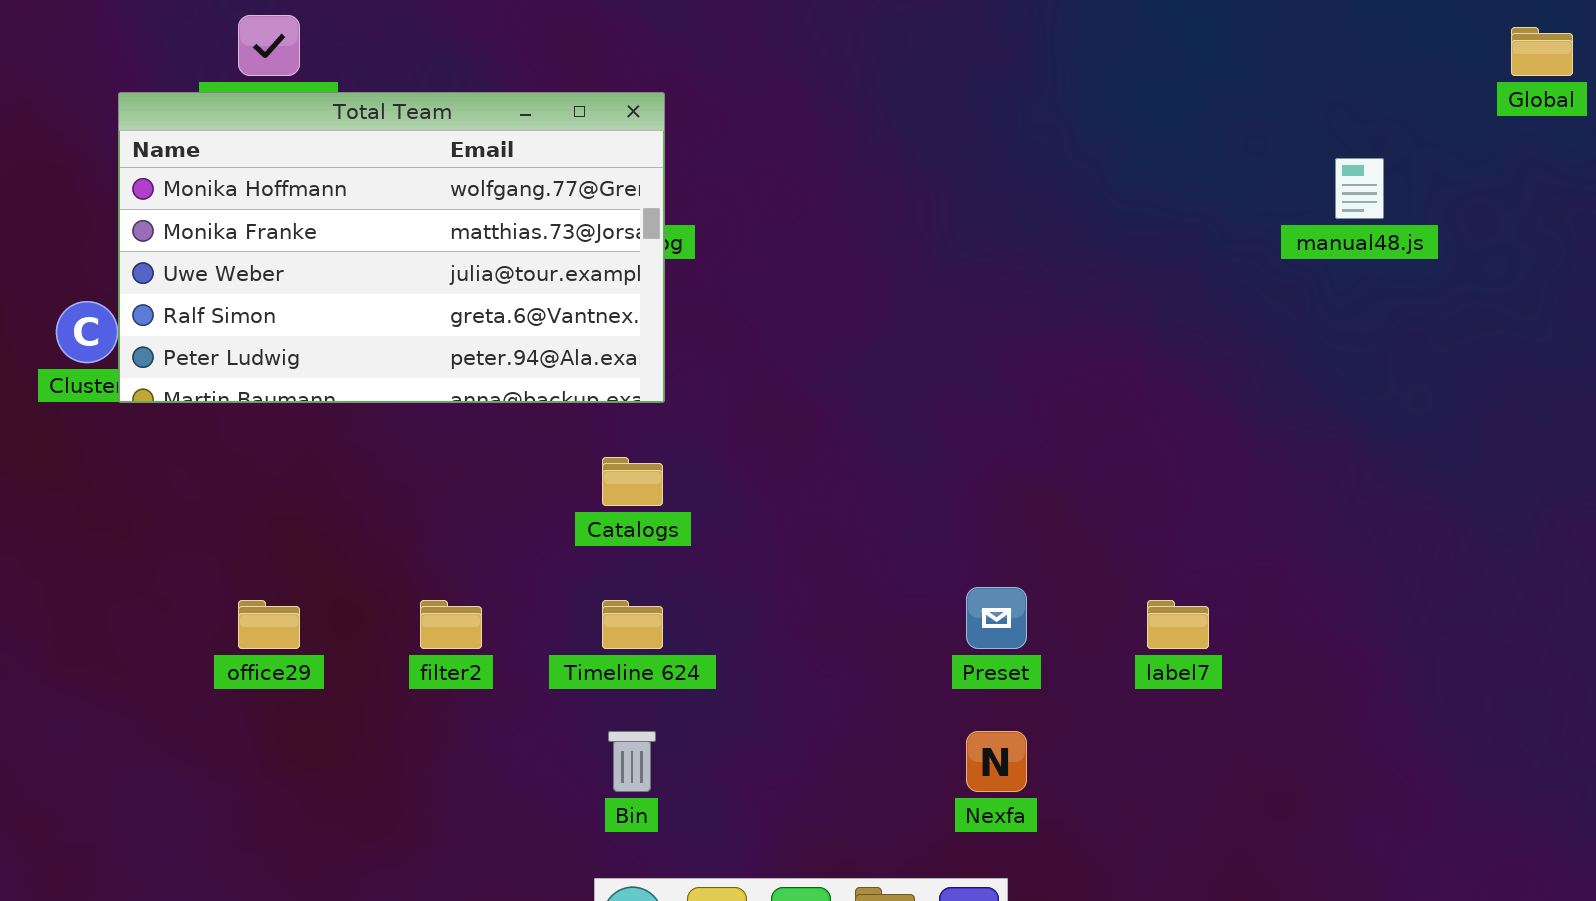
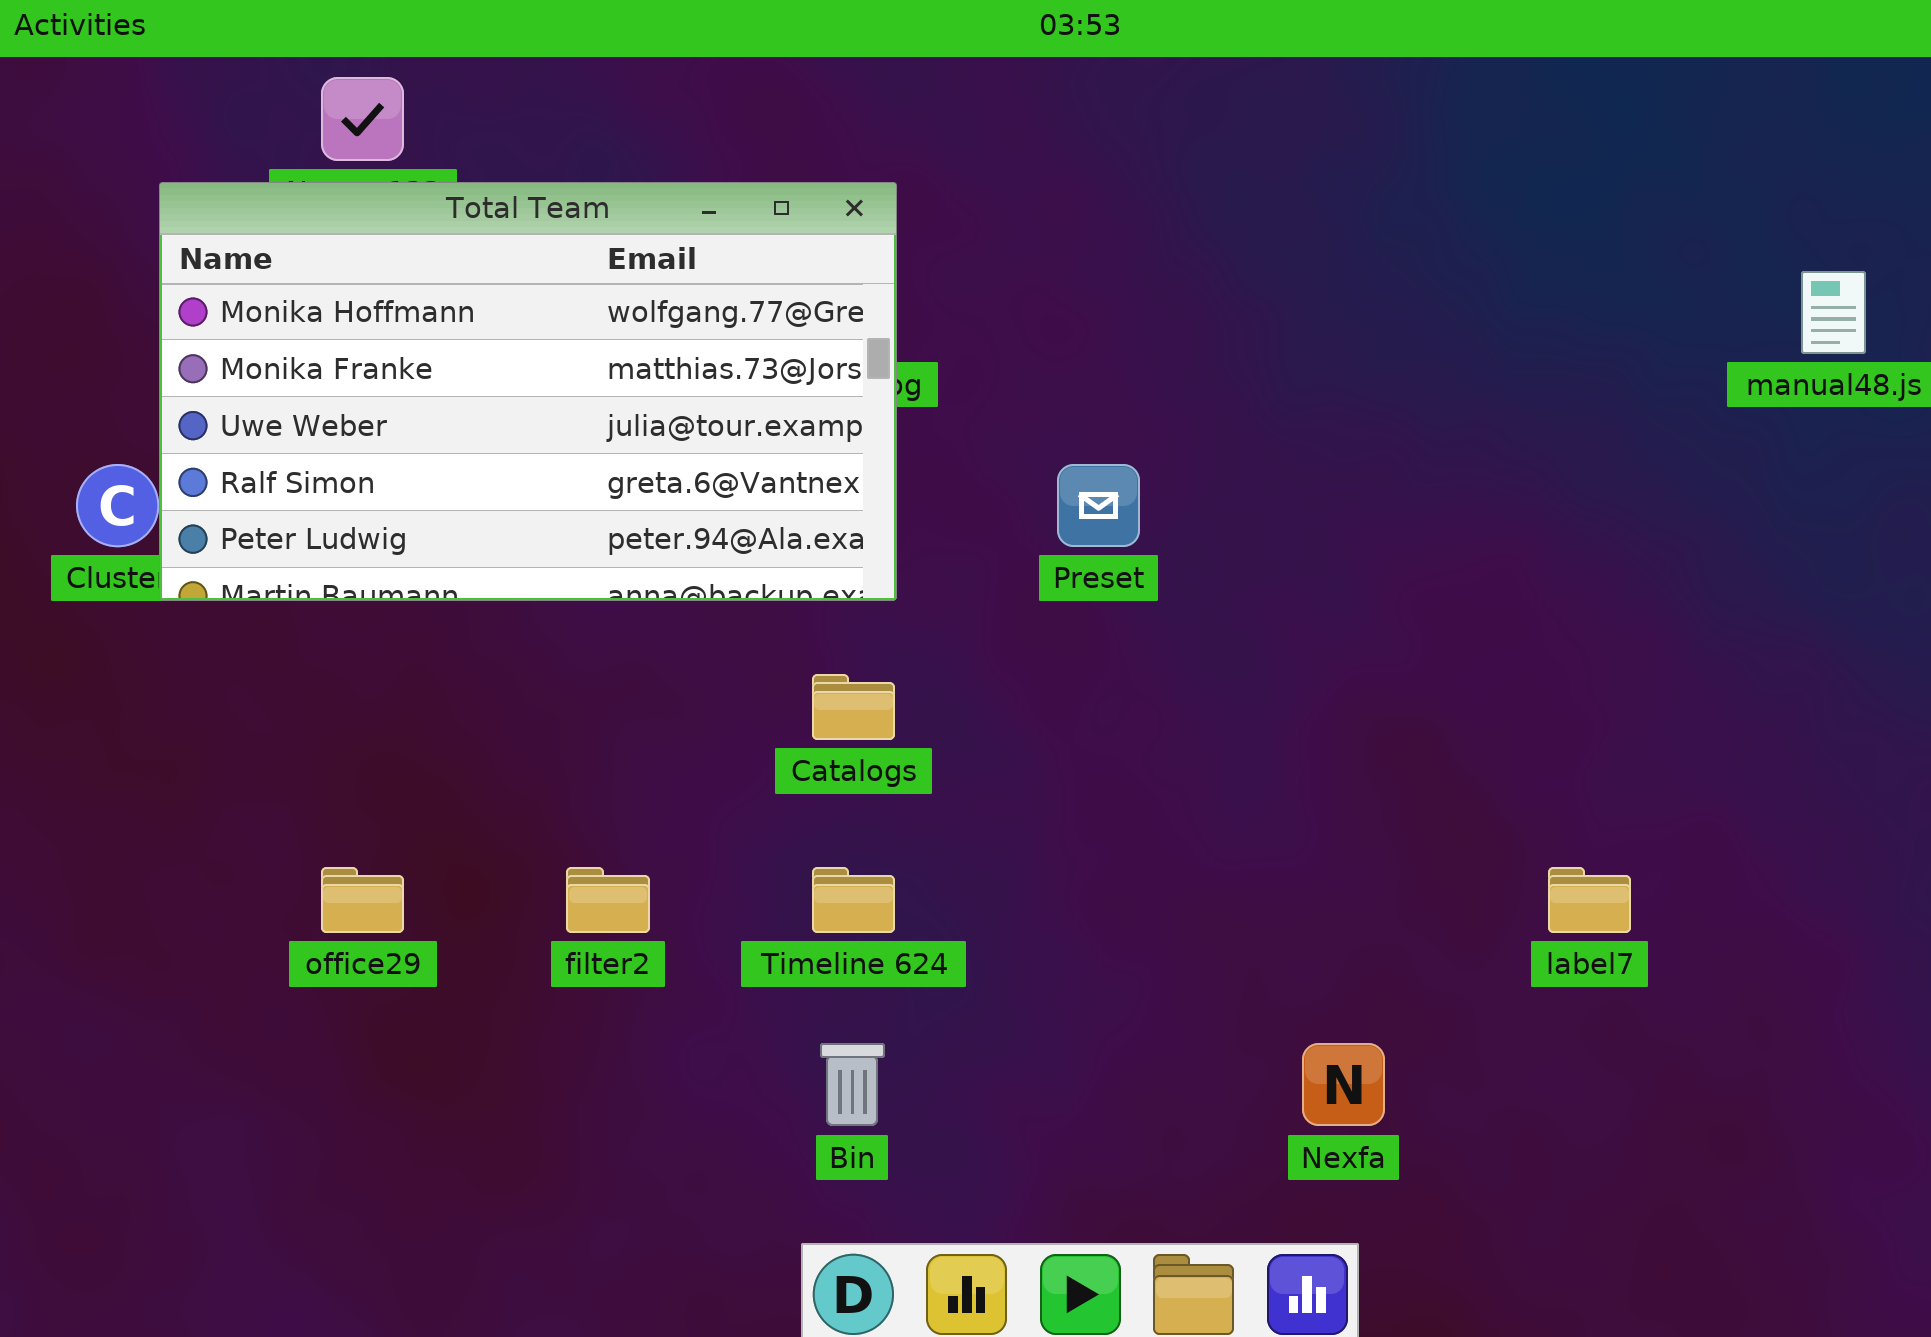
Preset: [966,587,1027,649] -> [1057,464,1140,547], moved

